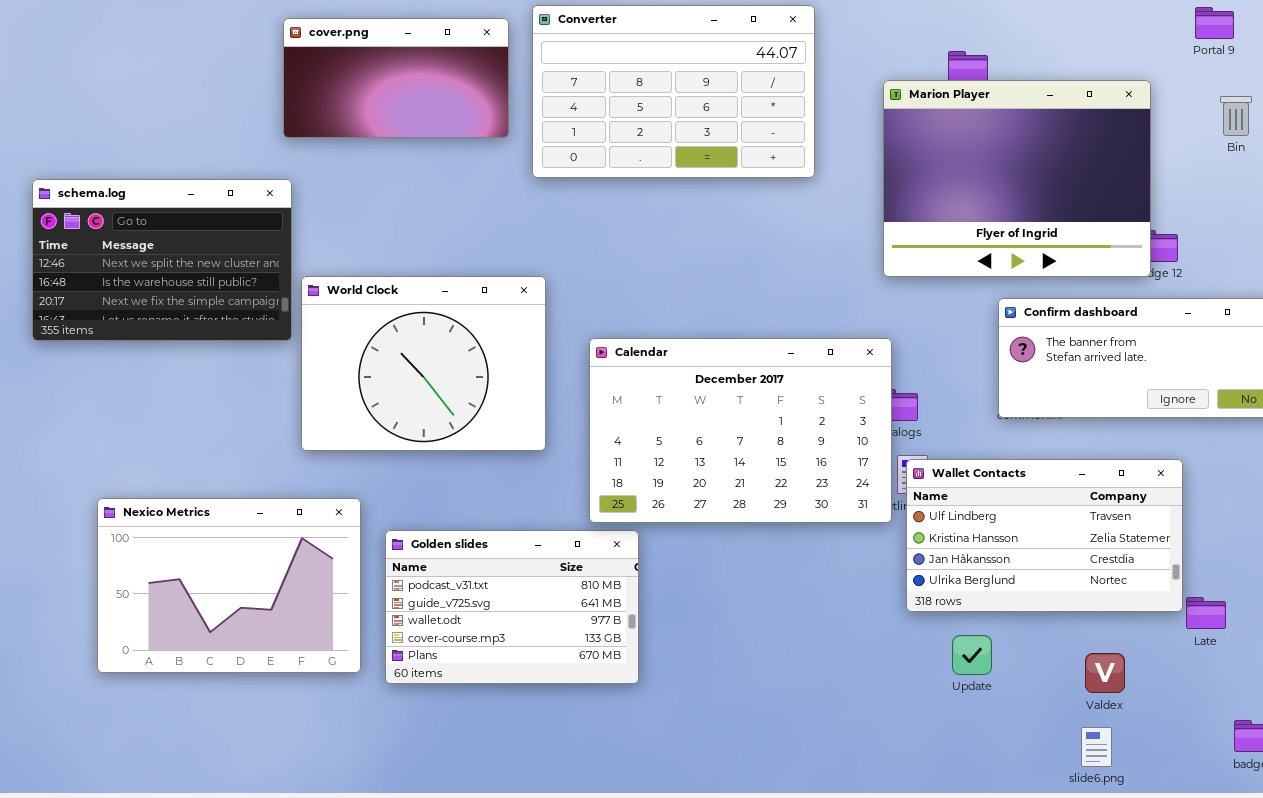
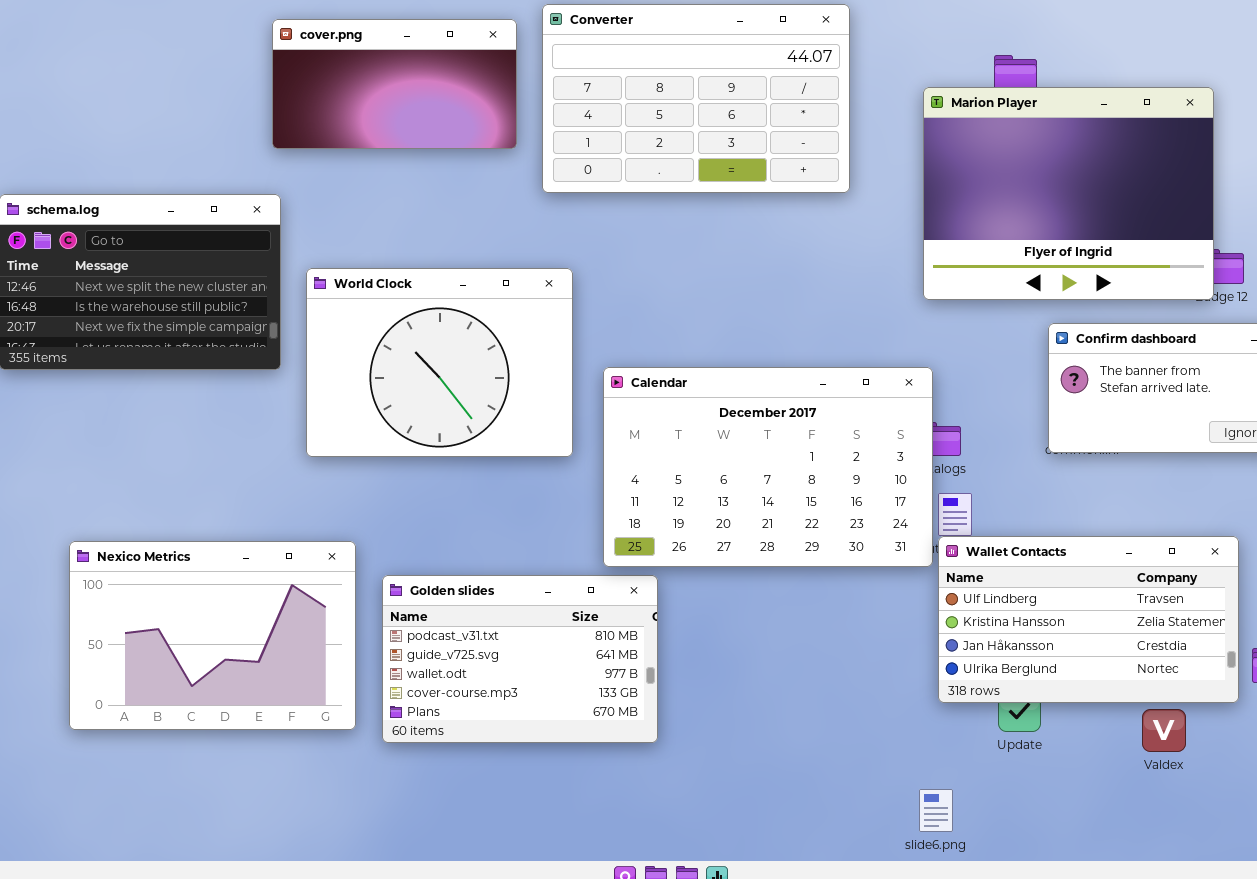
World Clock: [301,276,546,451] -> [306,268,573,457], moved
Wallet Contacts: [906,459,1183,612] -> [938,536,1239,703], moved
slide6.png: [1081,727,1112,767] -> [919,789,953,832], moved

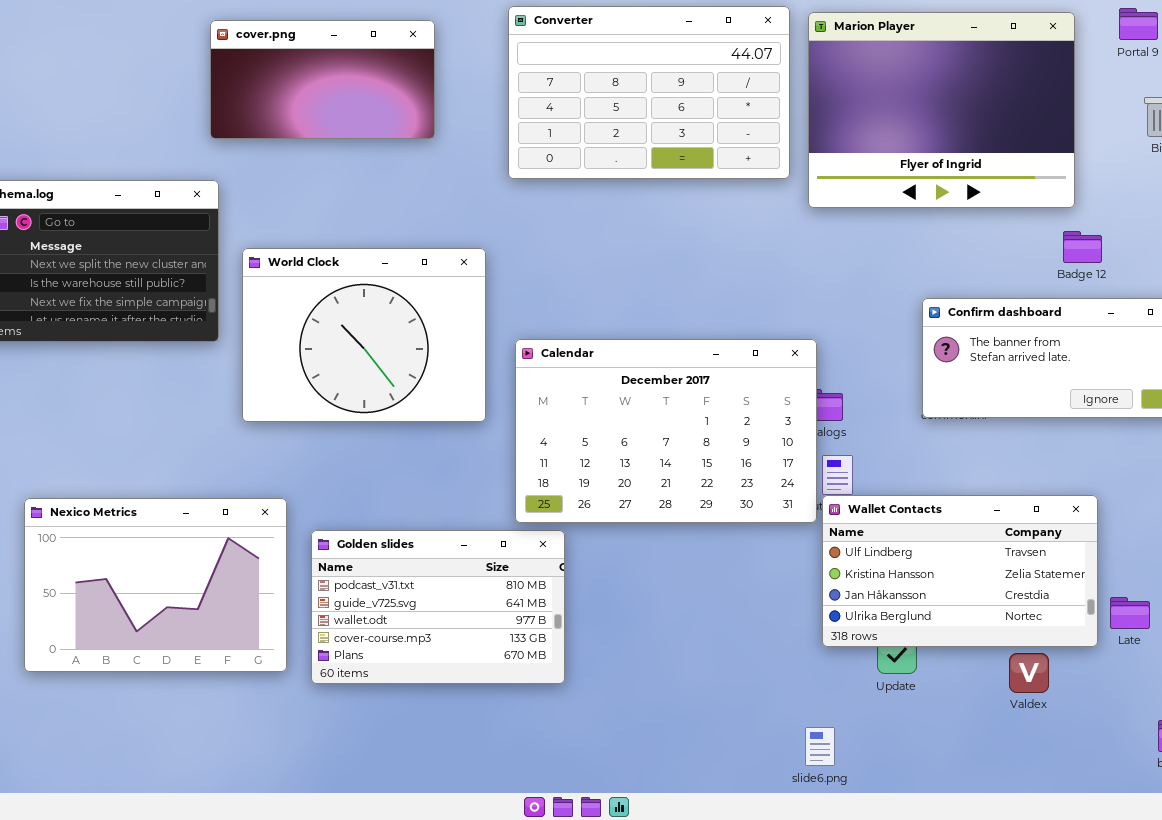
Converter: [542,4,850,193] -> [508,6,790,179], moved
Marion Player: [923,87,1214,300] -> [808,12,1075,208], moved

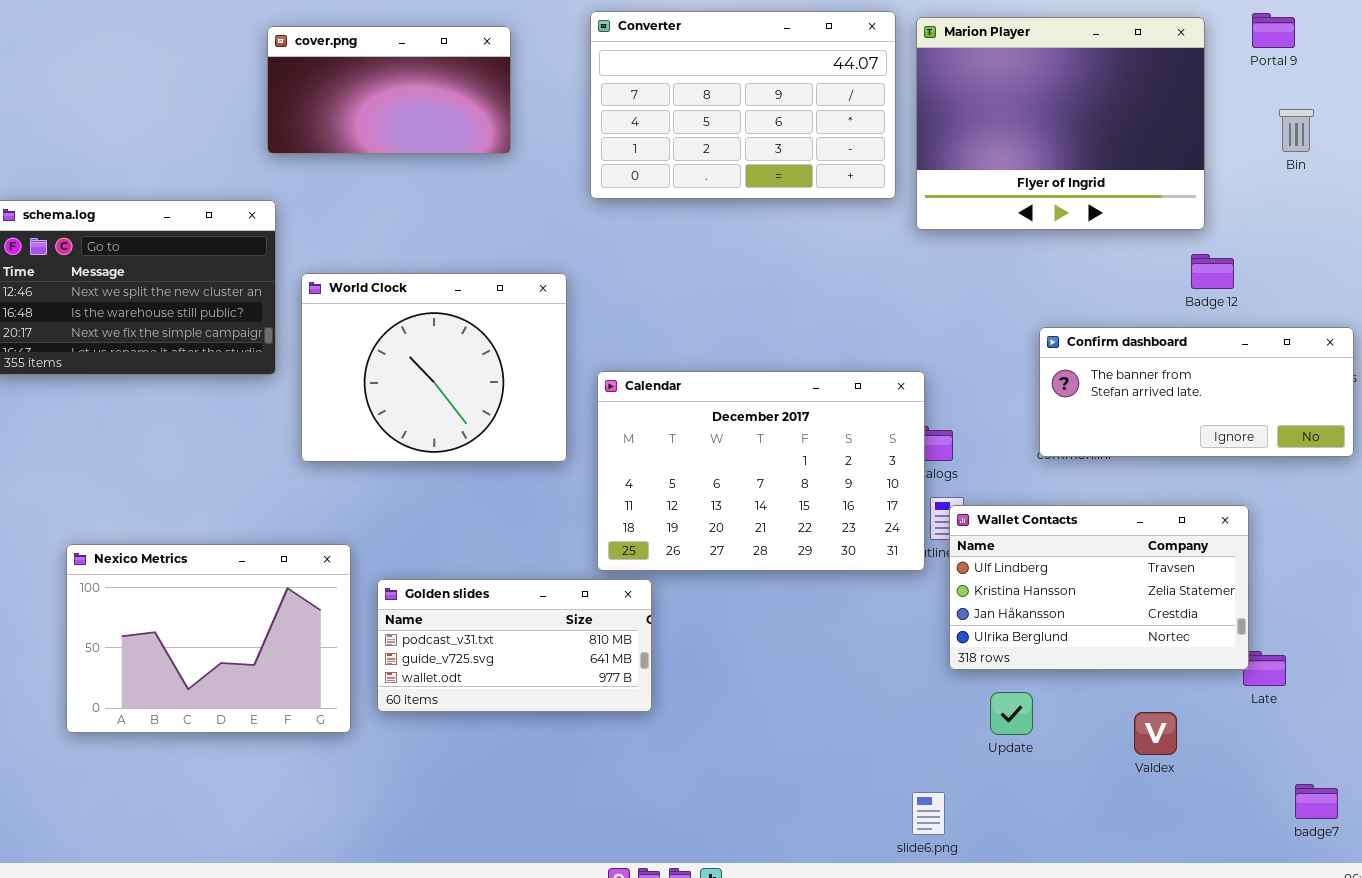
Wallet Contacts: [822,495,1098,647] -> [949,505,1249,670], moved
Golden slides: [311,530,565,684] -> [377,579,652,712], resized

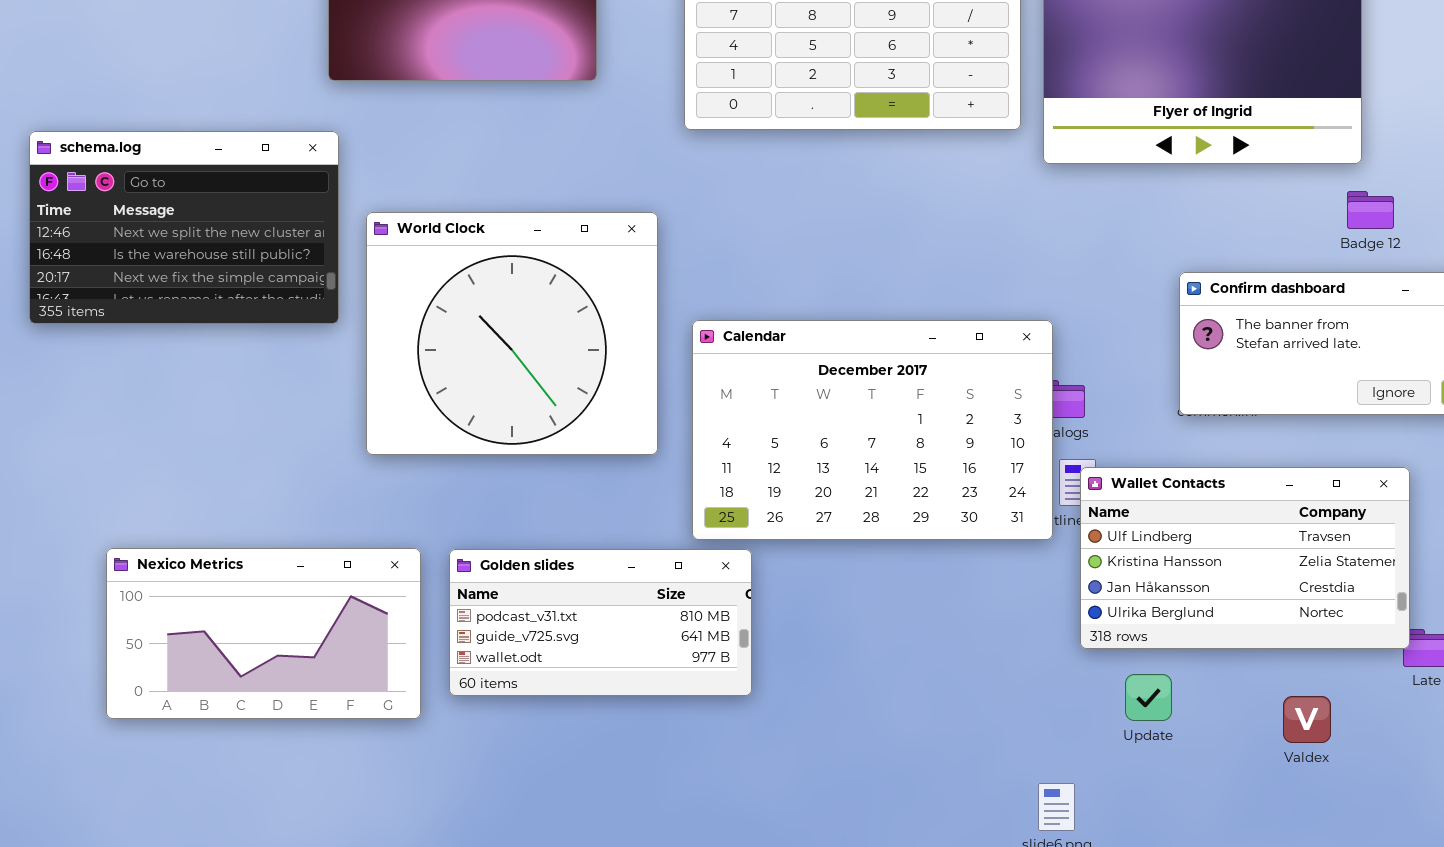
World Clock: [301,273,567,462] -> [366,212,658,455], resized
Nexico Metrics: [66,544,351,733] -> [106,548,421,719], resized

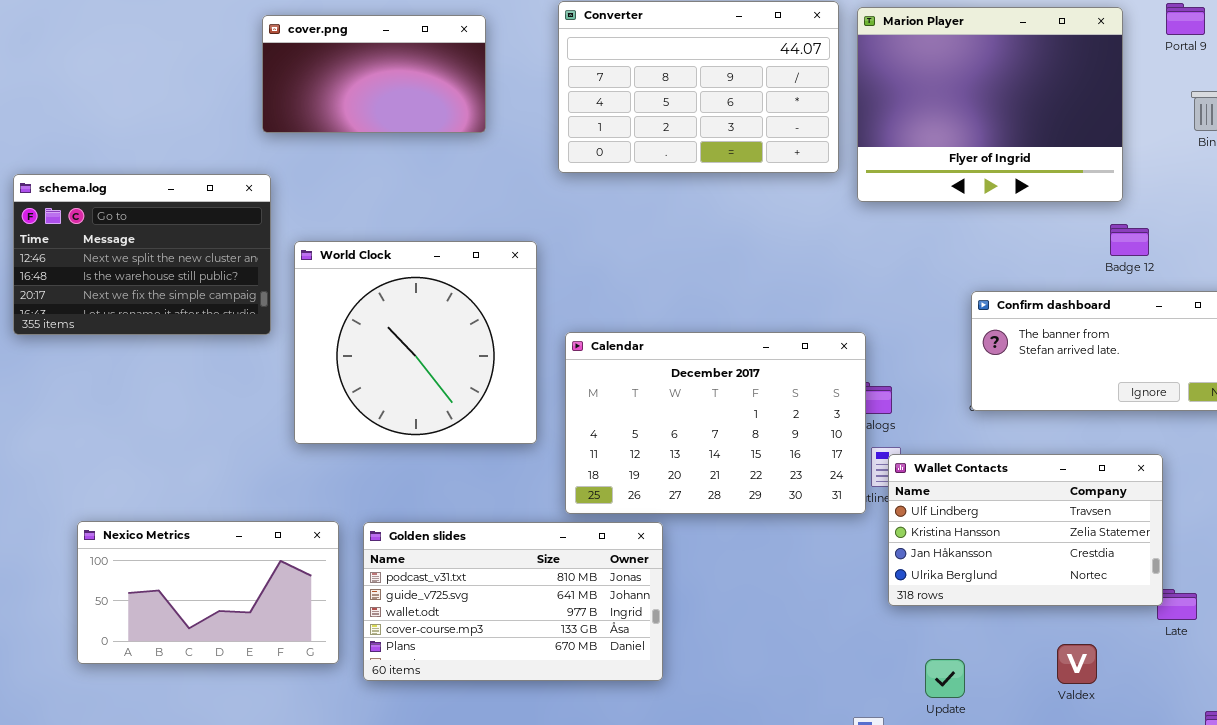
Golden slides: [449,549,752,696] -> [363,522,663,681], resized
Update: [1125,674,1172,721] -> [925,659,965,698], moved

